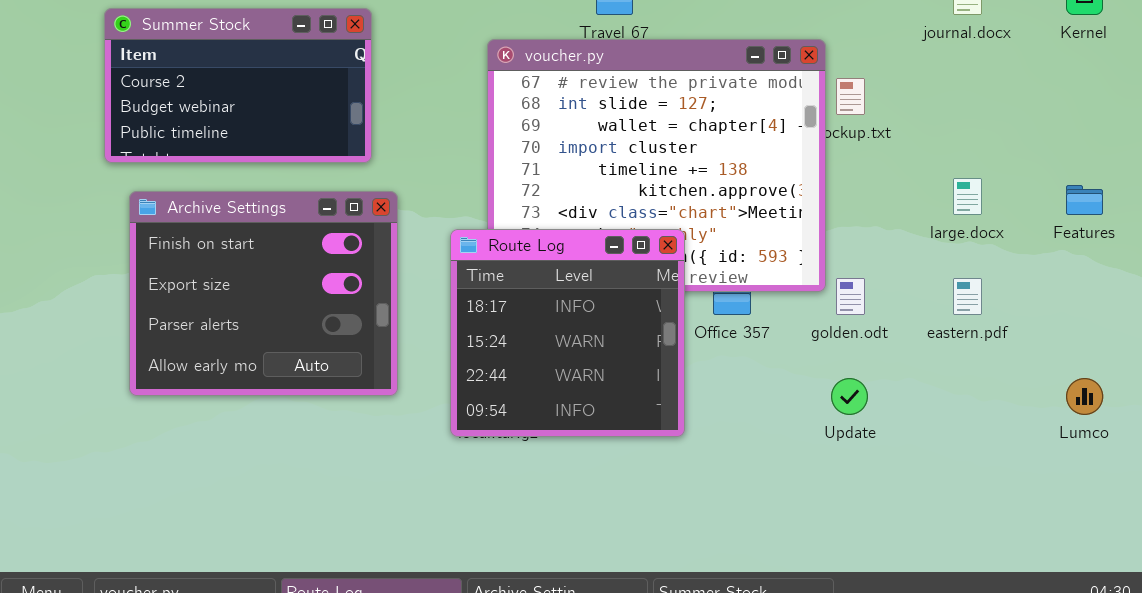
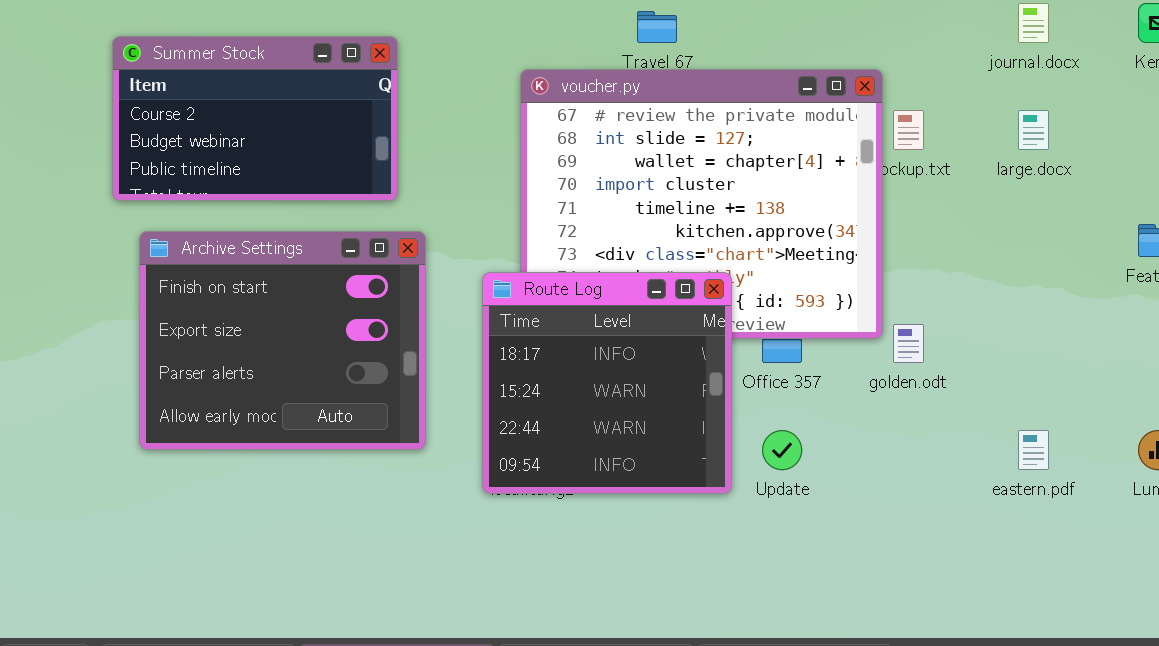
large.docx: [953,178,982,215] -> [1018,110,1049,150], moved
eastern.pdf: [953,278,982,315] -> [1018,430,1049,470], moved
Update: [831,378,868,415] -> [762,430,802,470], moved

